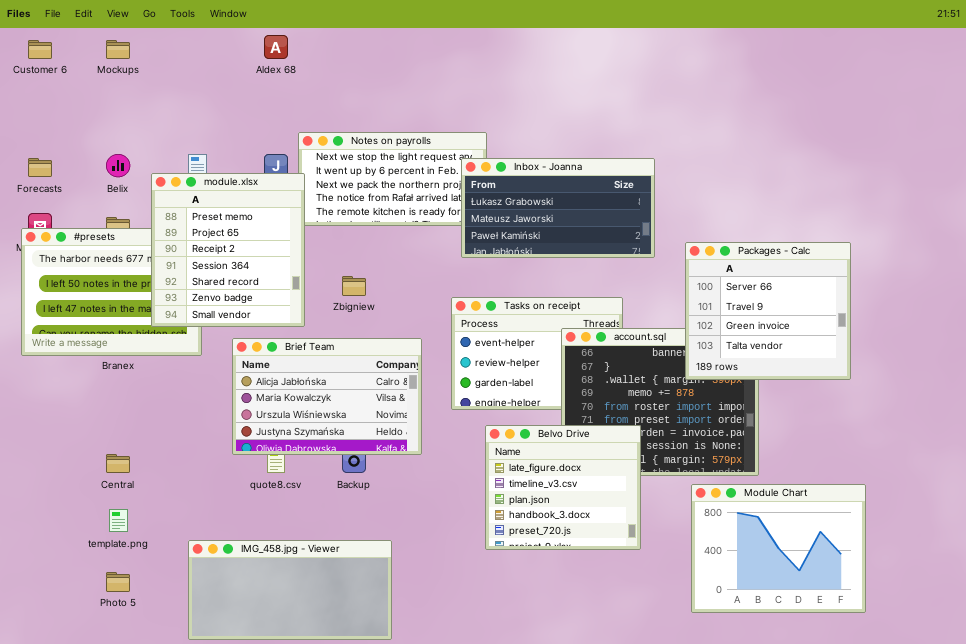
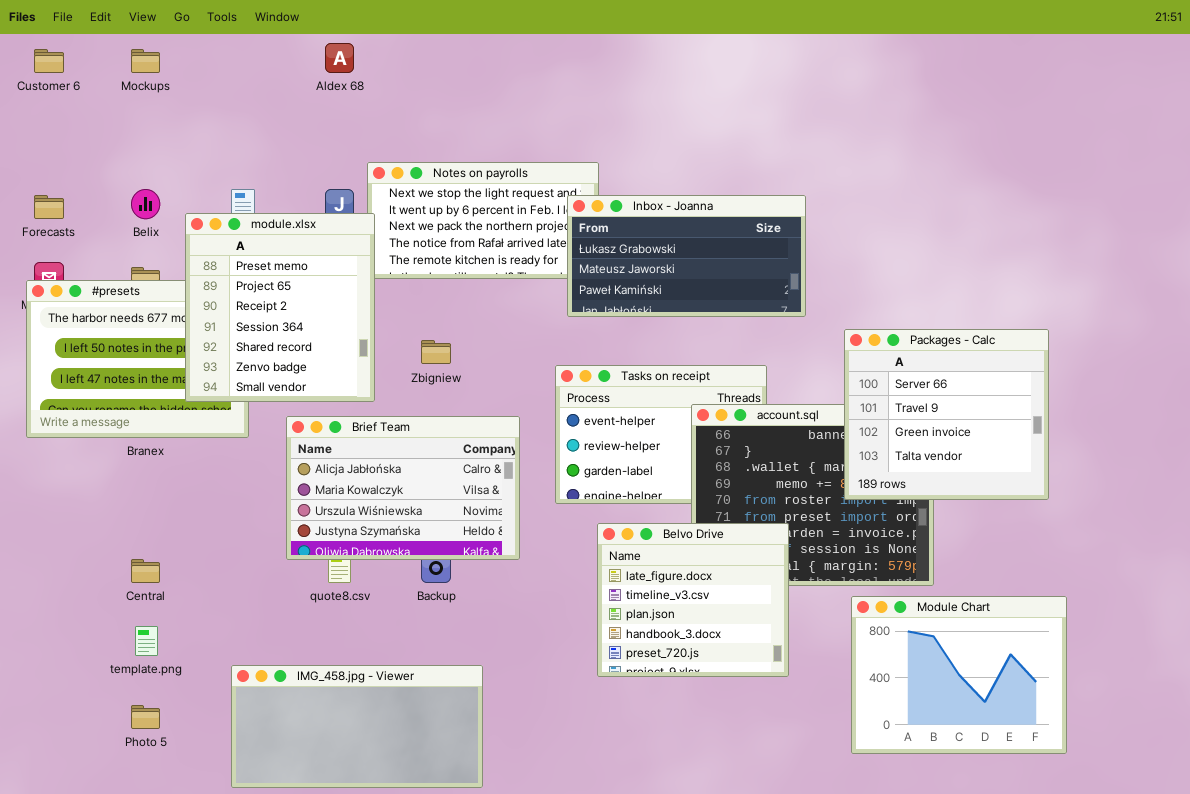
Packages - Calc: [685,242,851,380] -> [844,329,1049,500], moved

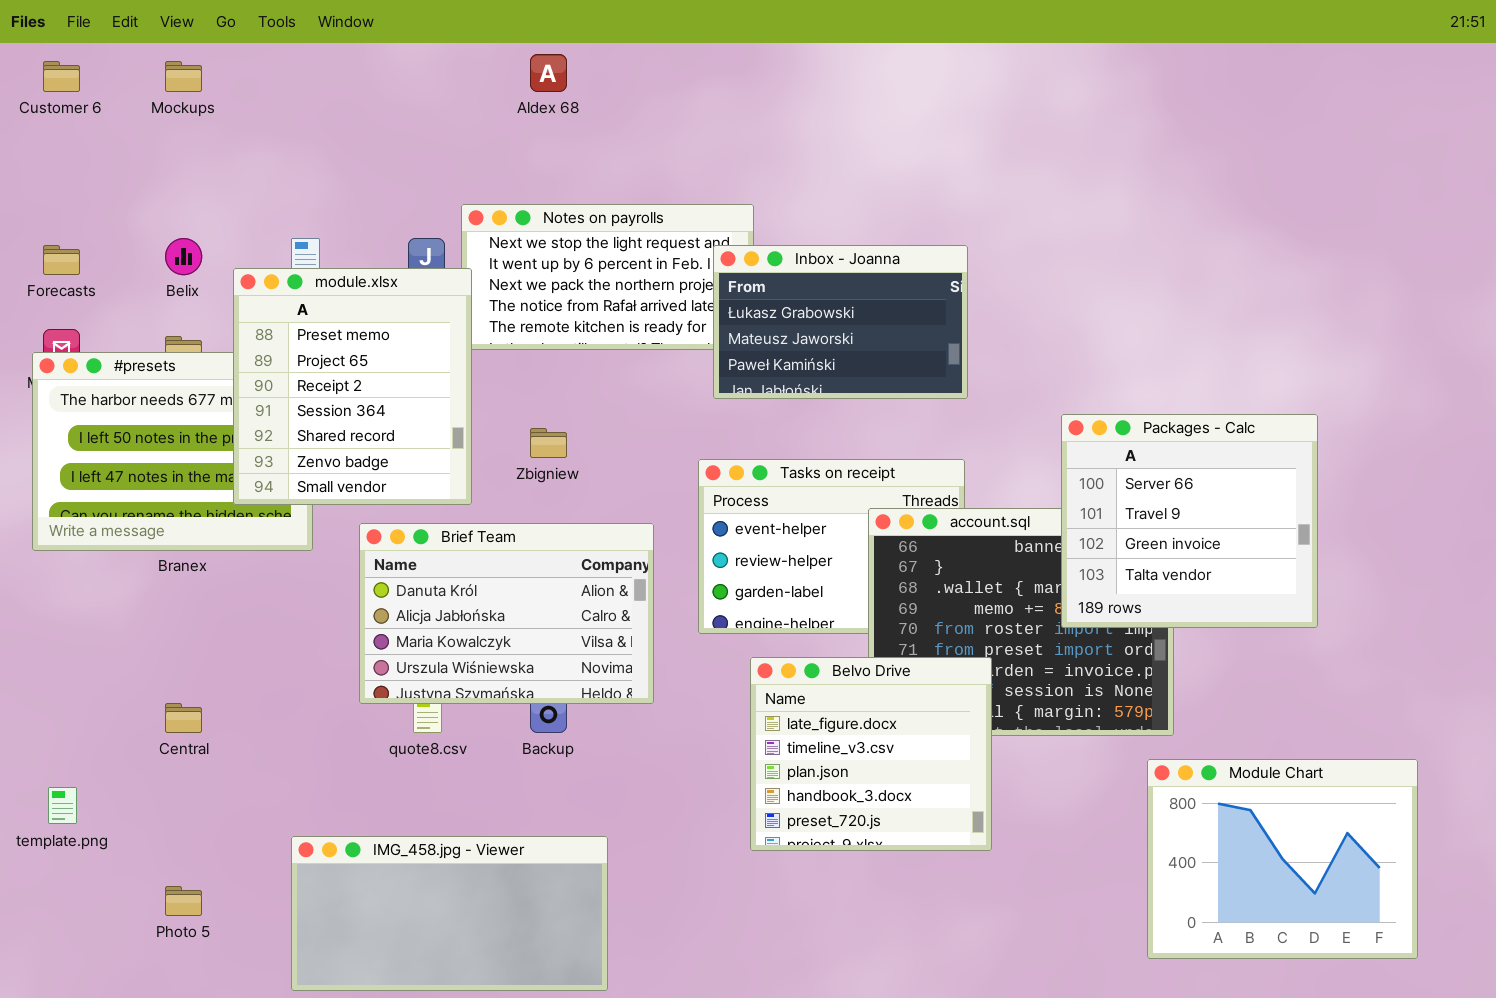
Aldex 68: [325,43,354,73] -> [530,54,567,92], moved
Inbox - Joanna: [567,195,806,317] -> [713,245,968,399], resized
Brief Team: [286,416,520,560] -> [359,523,654,704], scrolled up 1 row
Module Chart: [851,596,1067,754] -> [1147,759,1418,959], moved
template.png: [135,626,158,656] -> [48,787,77,824], moved

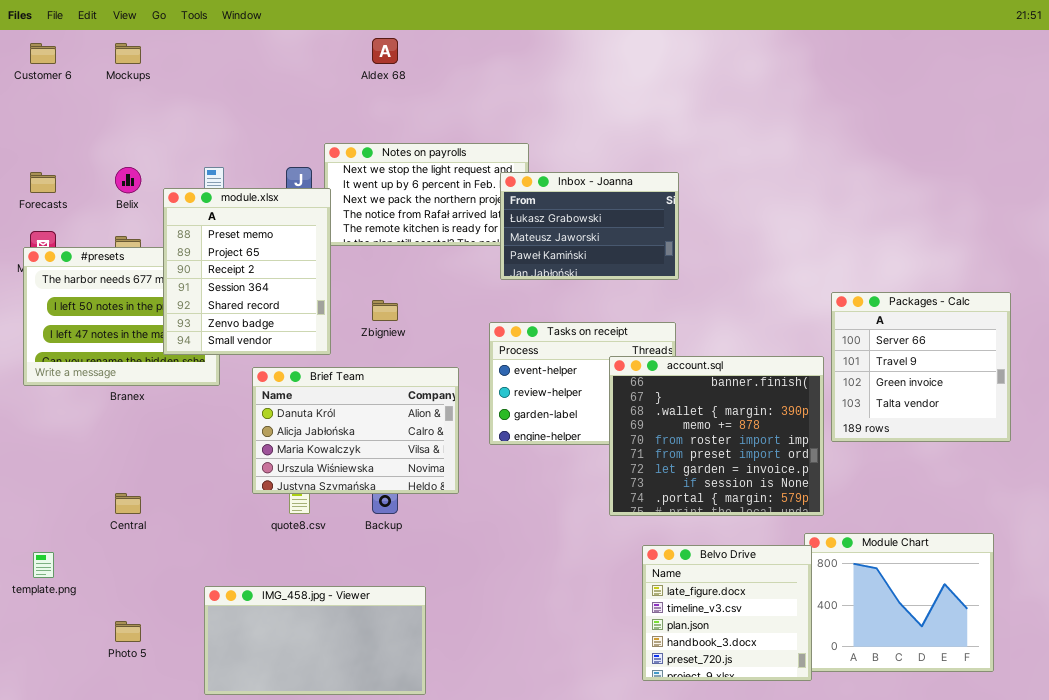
Packages - Calc: [1061,414,1318,628] -> [831,292,1011,442], moved
Belvo Drive: [750,657,992,851] -> [642,545,812,681], moved

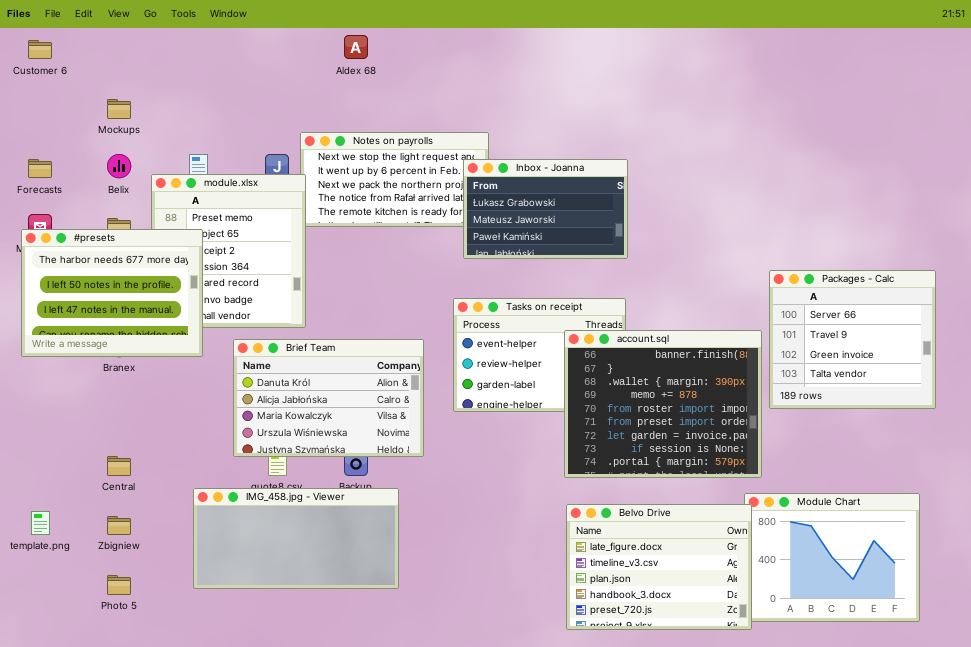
Mockups: [115,43,141,64] -> [107,99,131,119], moved
#presets: [23,247,220,386] -> [21,229,203,357], raised
Zbigniew: [372,300,398,321] -> [107,516,131,535], moved
Belvo Drive: [642,545,812,681] -> [566,504,752,630], resized
IMG_458.jpg - Viewer: [204,586,426,695] -> [193,488,399,589], moved

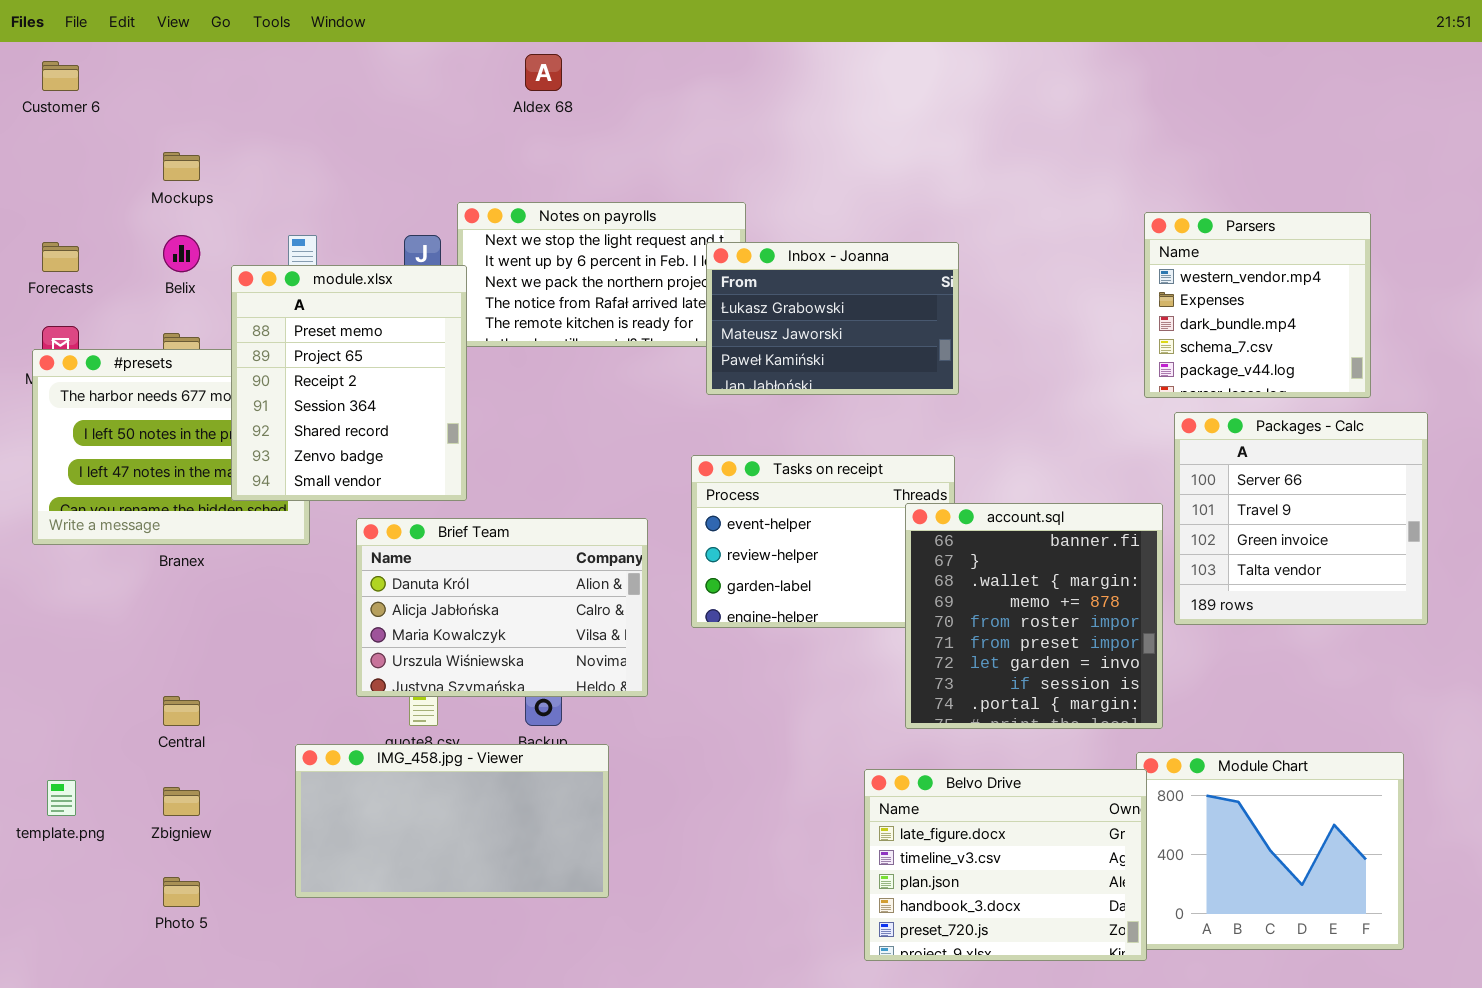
Parsers: none -> [1144,212,1371,398], opened
module.xlsx: [151,174,306,328] -> [231,265,467,501], raised
account.sql: [564,330,762,478] -> [905,503,1163,729], resized

